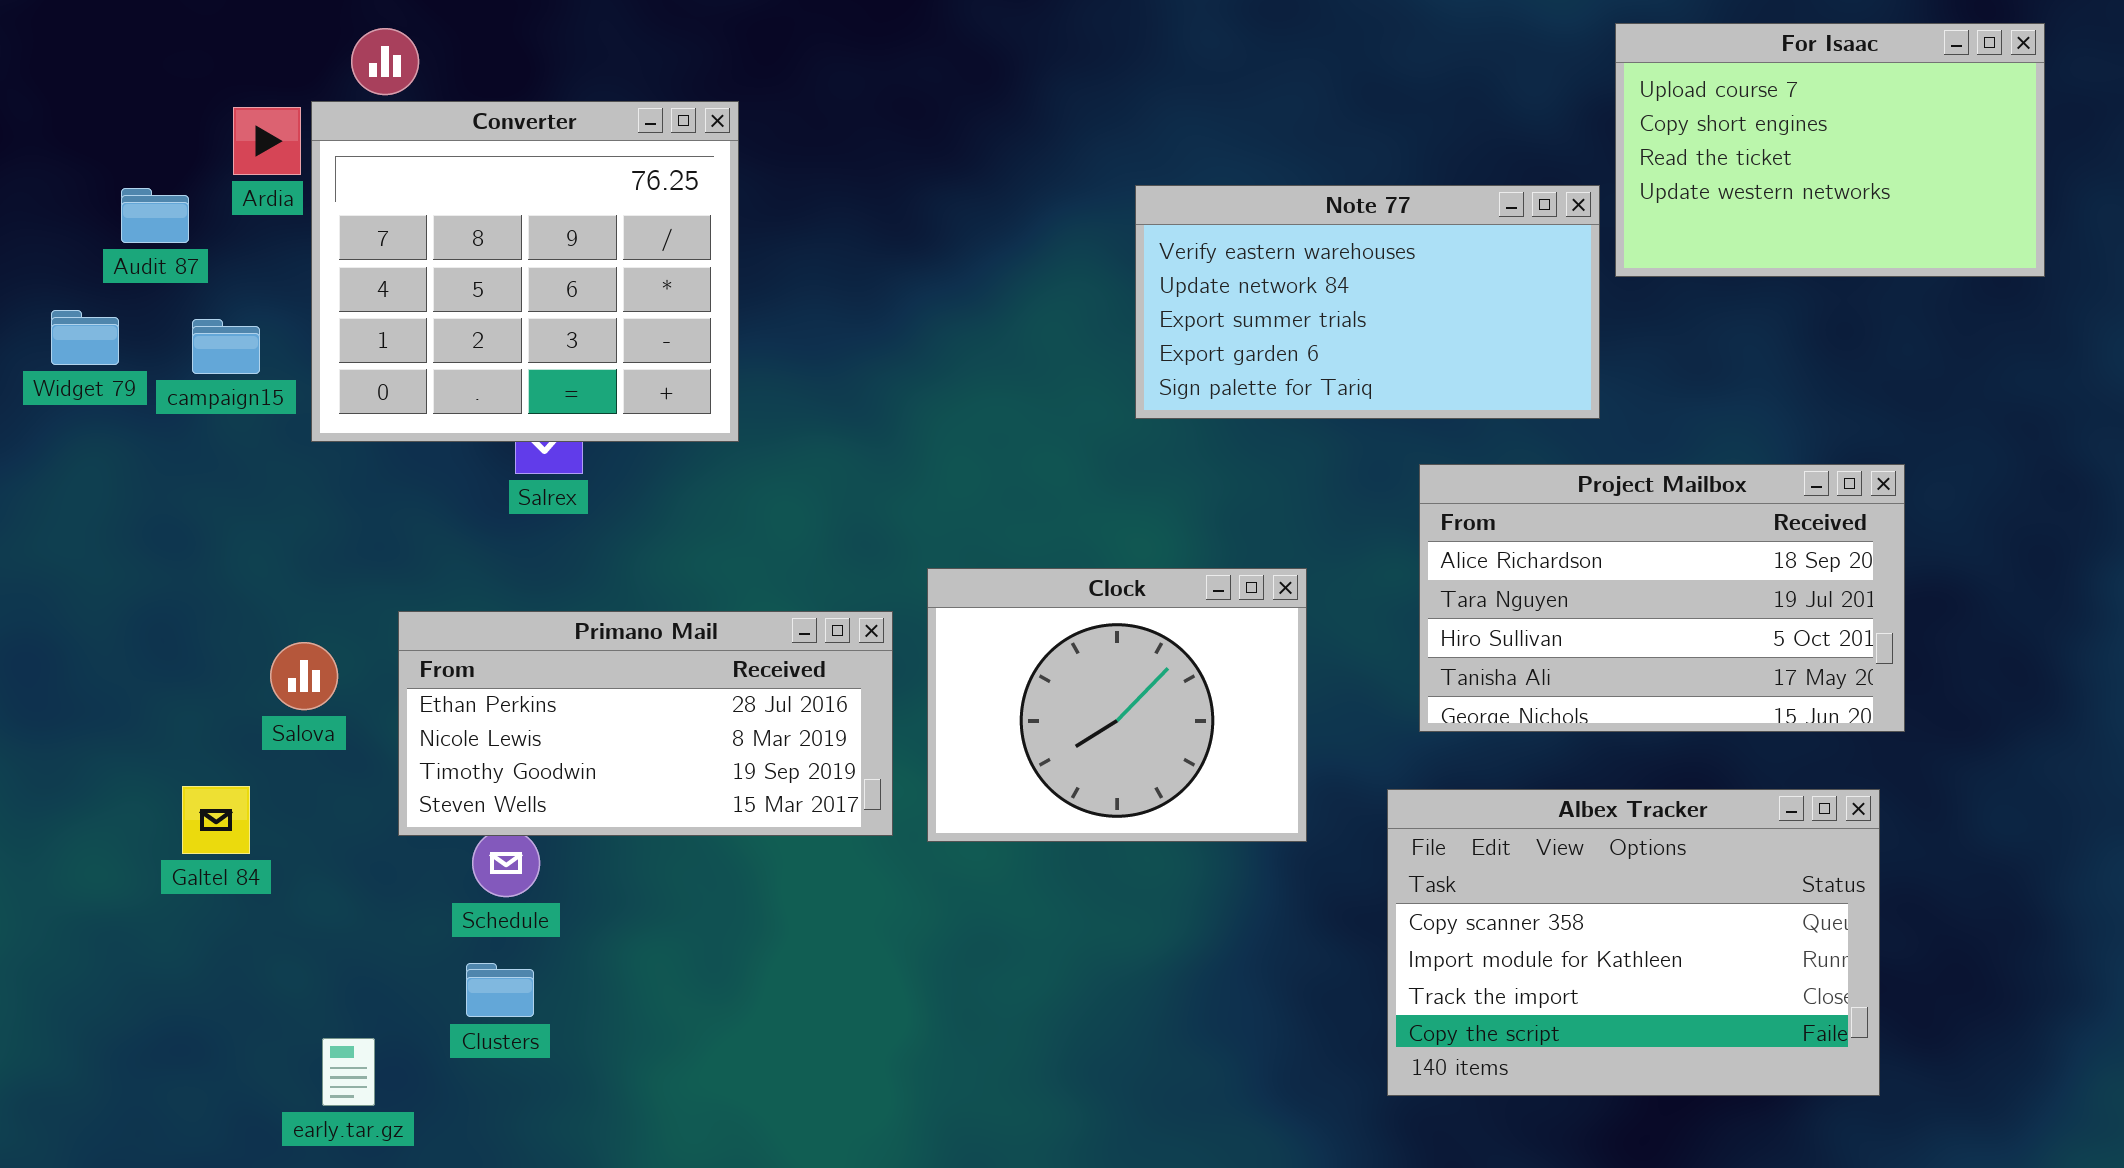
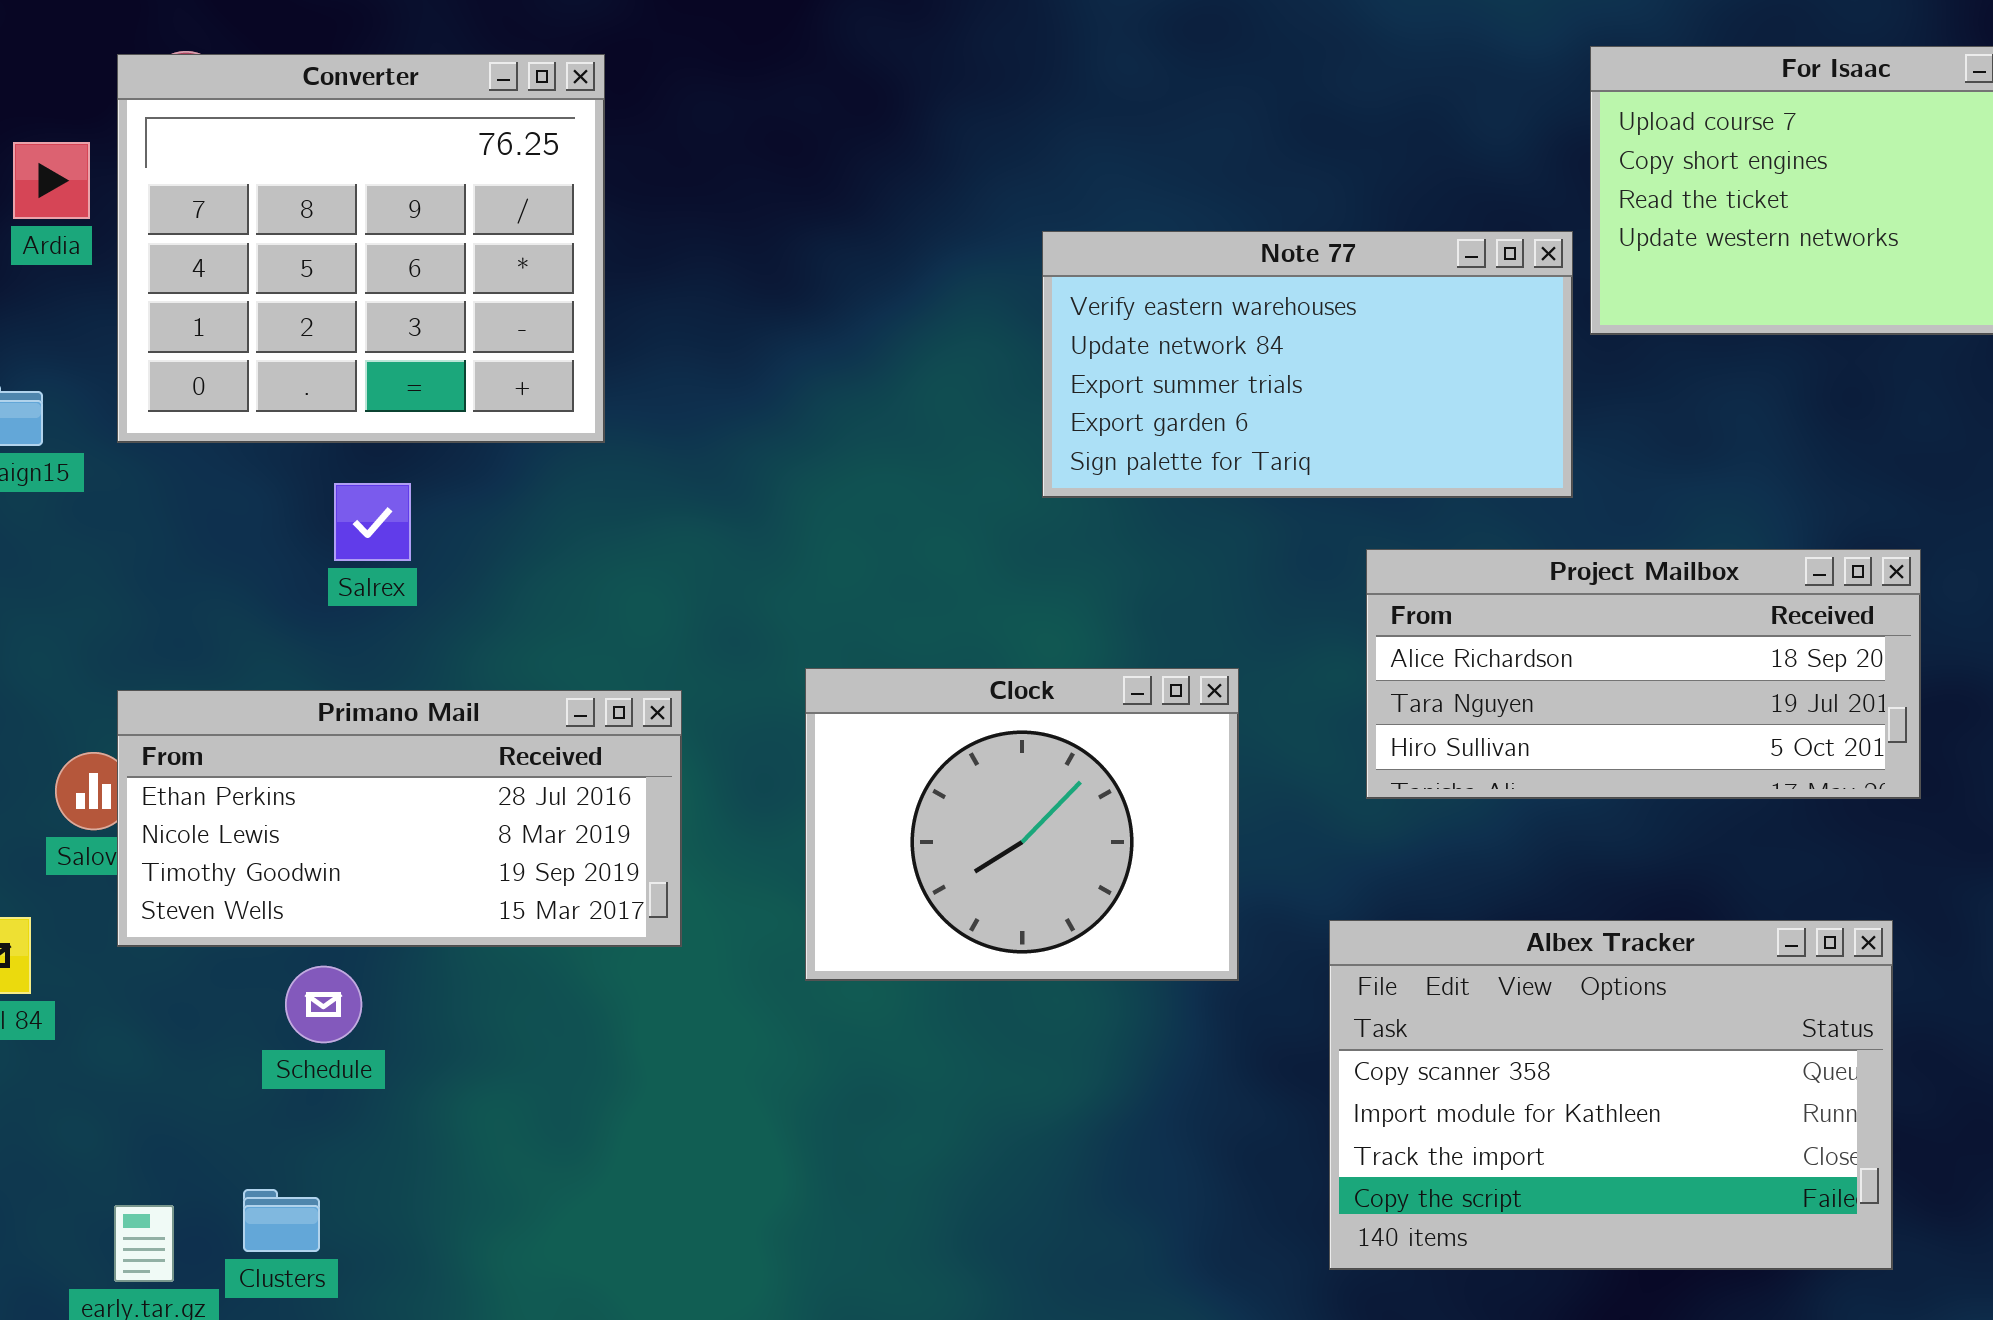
Converter: [311,101,739,442] -> [117,54,605,443], moved
Project Mailbox: [1419,464,1905,732] -> [1366,549,1921,799], resized
Primano Mail: [398,611,893,836] -> [117,690,682,947], moved
Clusters: [466,963,534,1017] -> [243,1189,320,1252], moved

